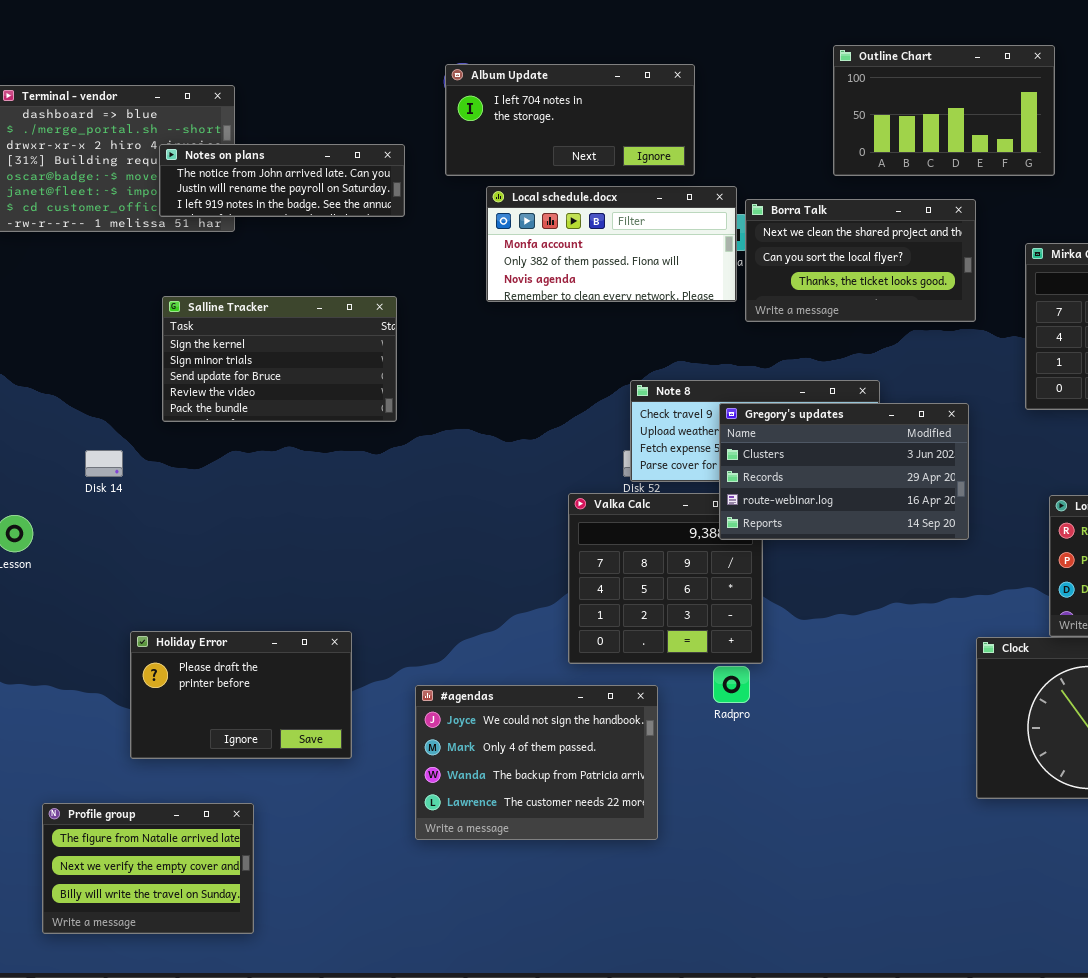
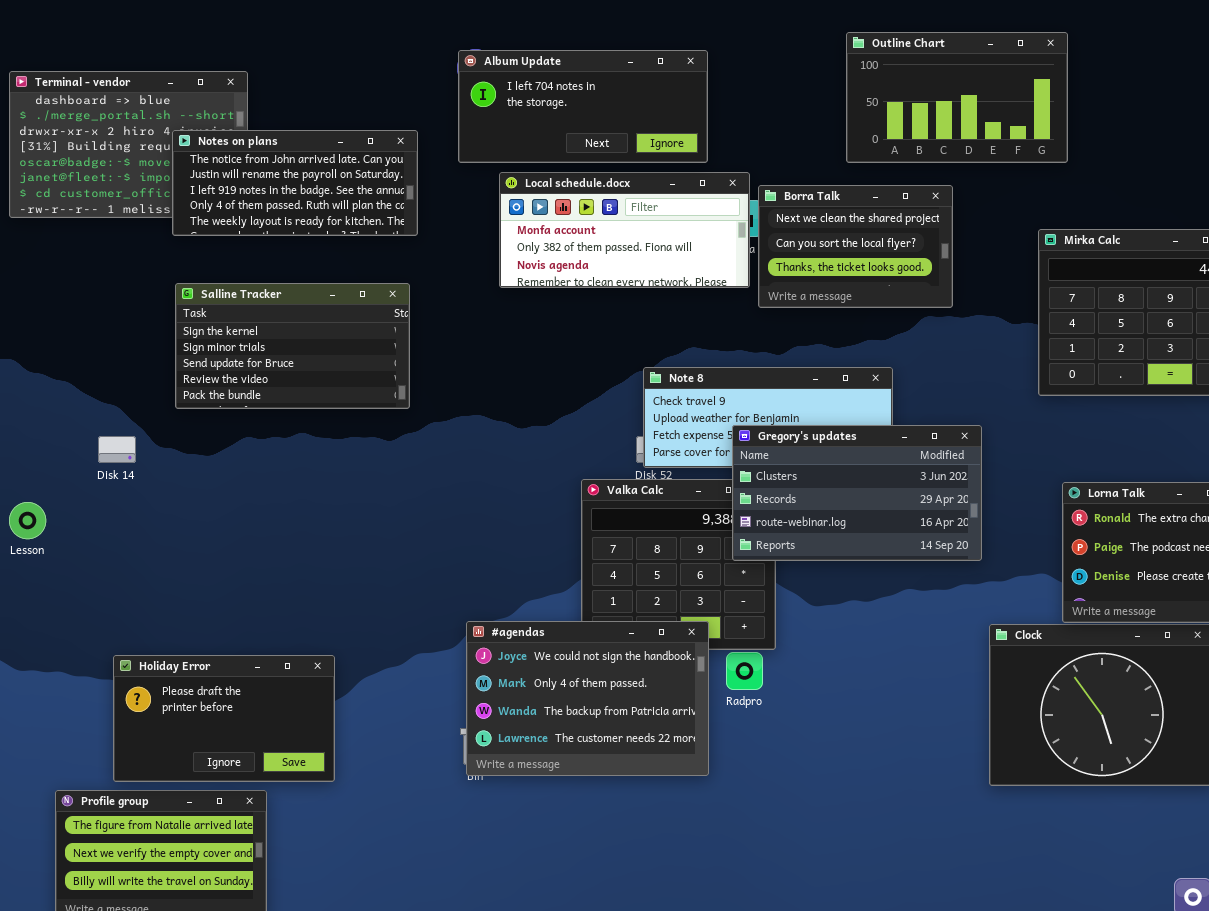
Notes on plans: [159,144,405,217] -> [172,130,418,236], resized
Borra Talk: [745,199,976,322] -> [758,185,953,308], resized
Gregory's updates: [719,403,969,540] -> [732,425,982,561], moved
Holiday Error: [130,631,352,759] -> [113,655,335,782], moved
#agendas: [415,685,658,840] -> [466,621,709,776], moved

